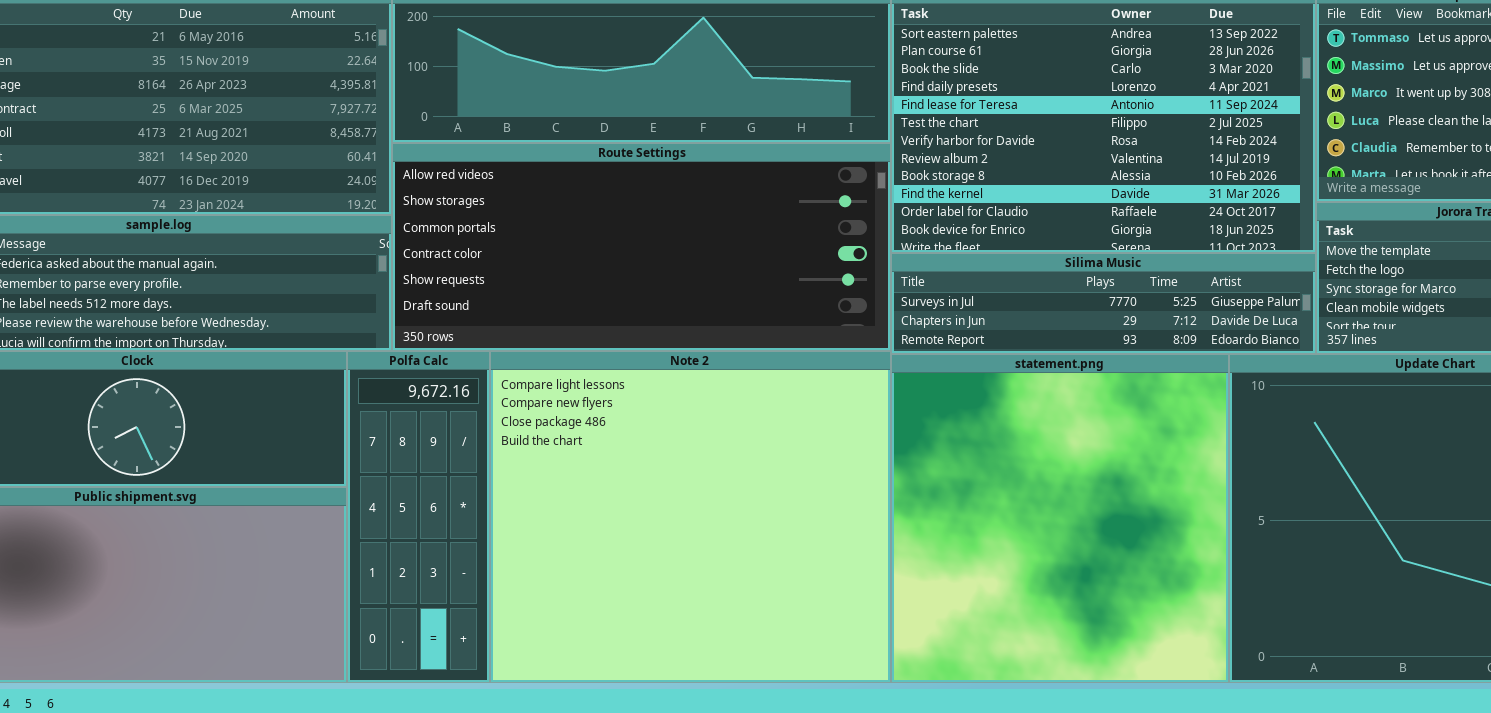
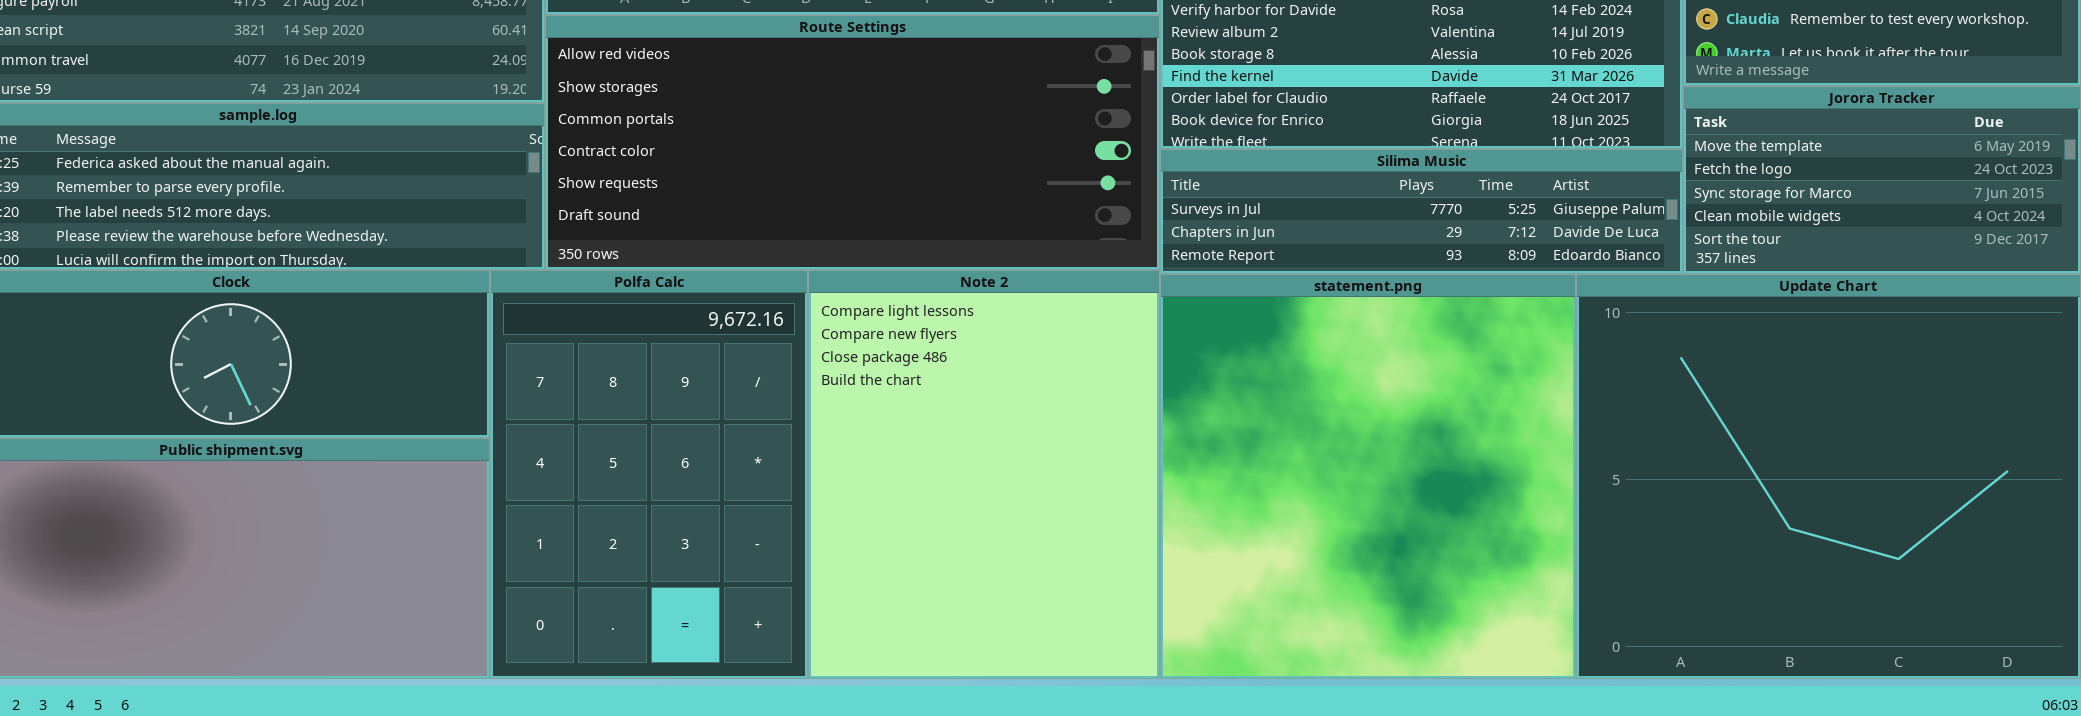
Polfa Calc: [347,351,490,683] -> [490,270,808,679], resized
Note 2: [490,351,891,683] -> [808,270,1160,679], resized

